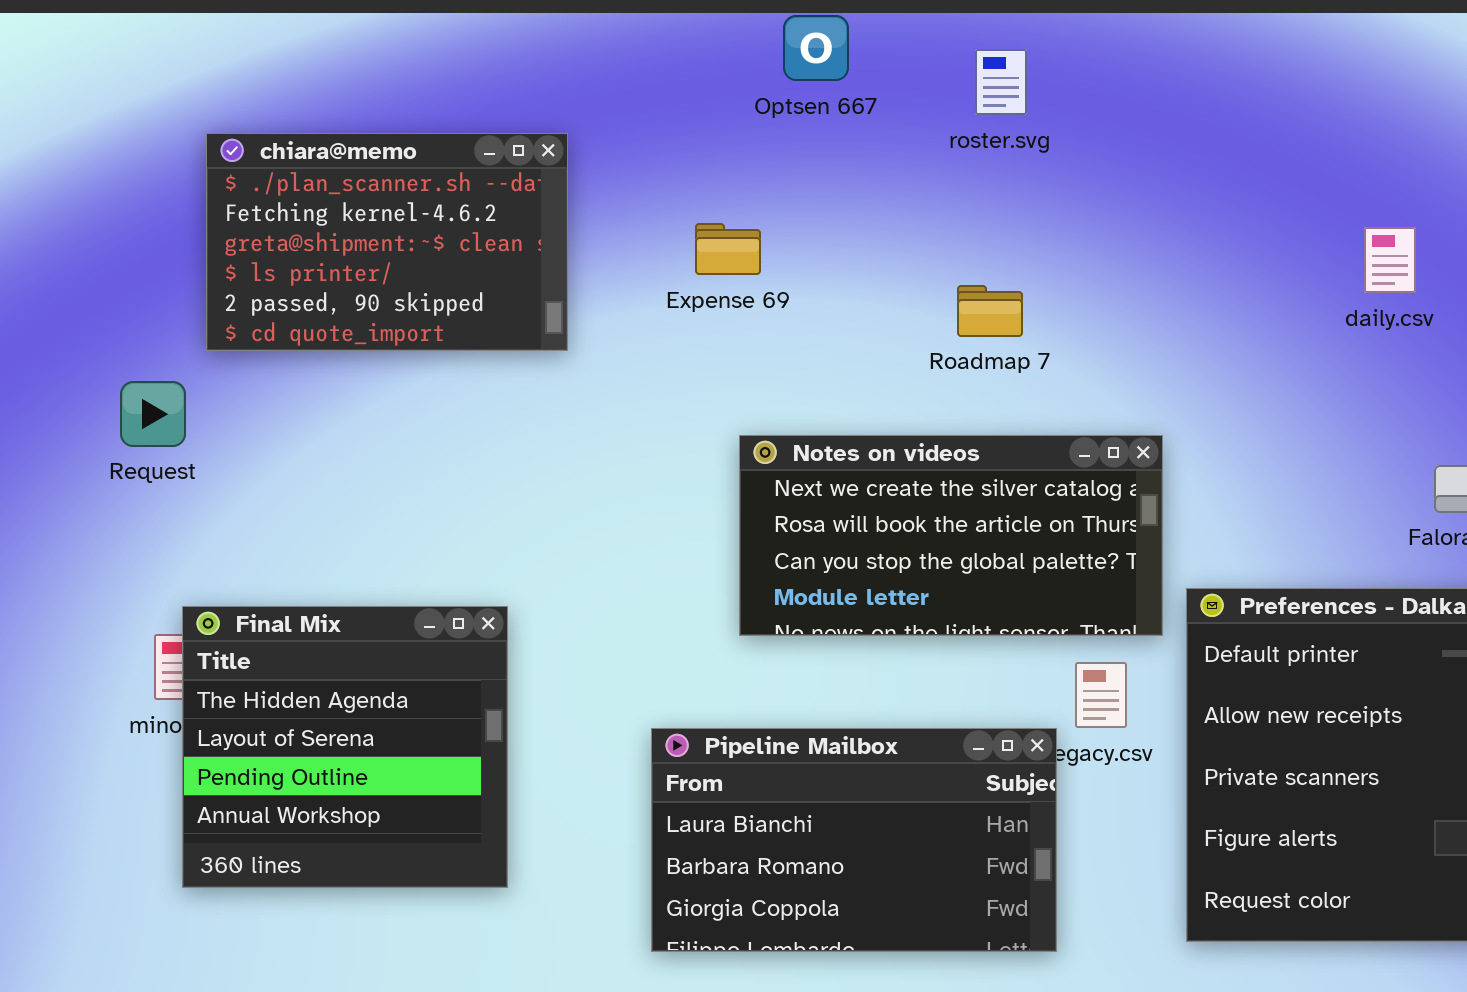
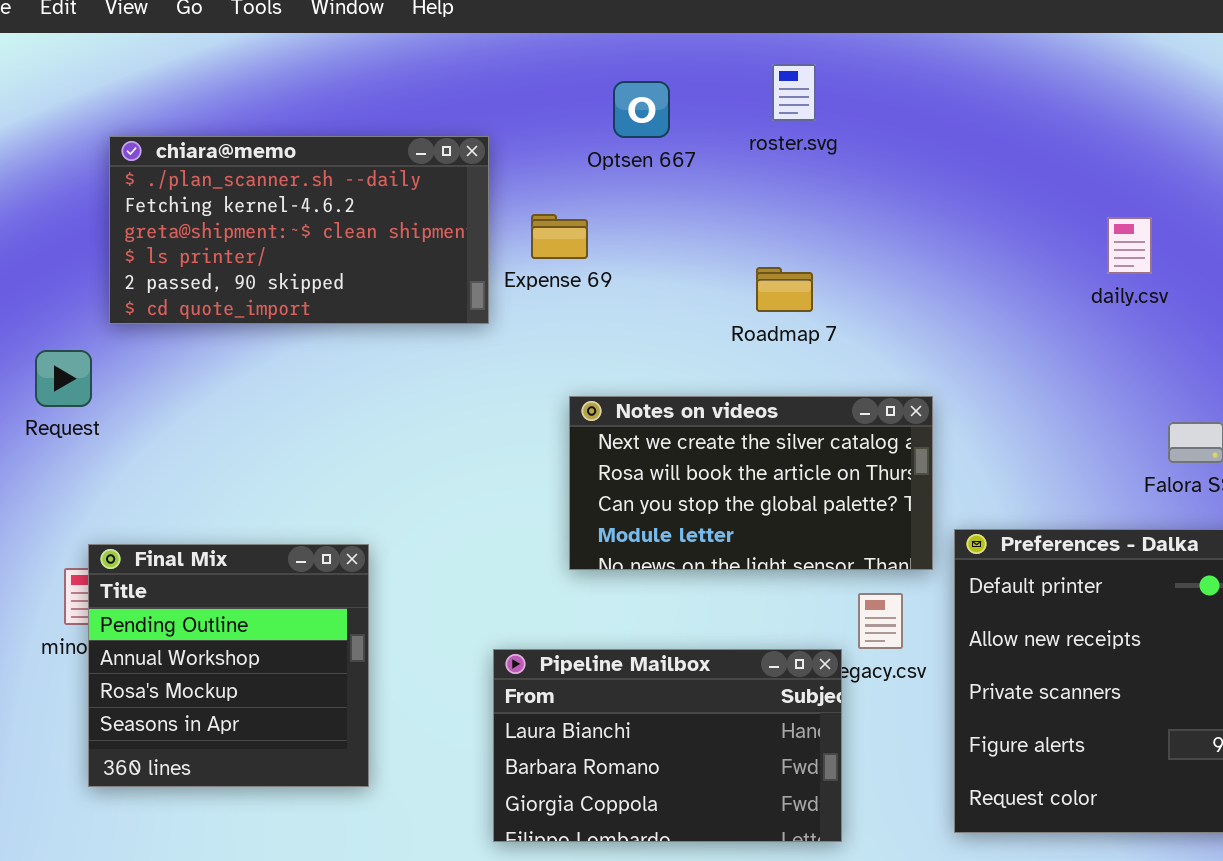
Optsen 667: [783,15,849,81] -> [613,81,670,138], moved
chiara@memo: [206,133,568,351] -> [109,136,489,324], resized
Final Mix: [182,606,508,888] -> [88,544,369,787], scrolled down 2 rows

